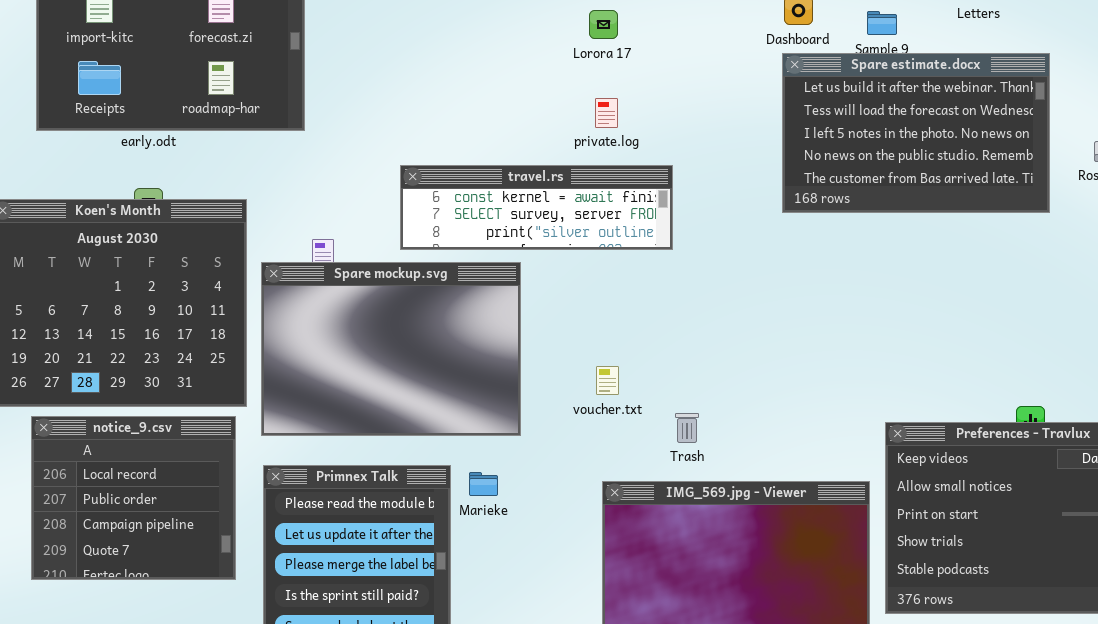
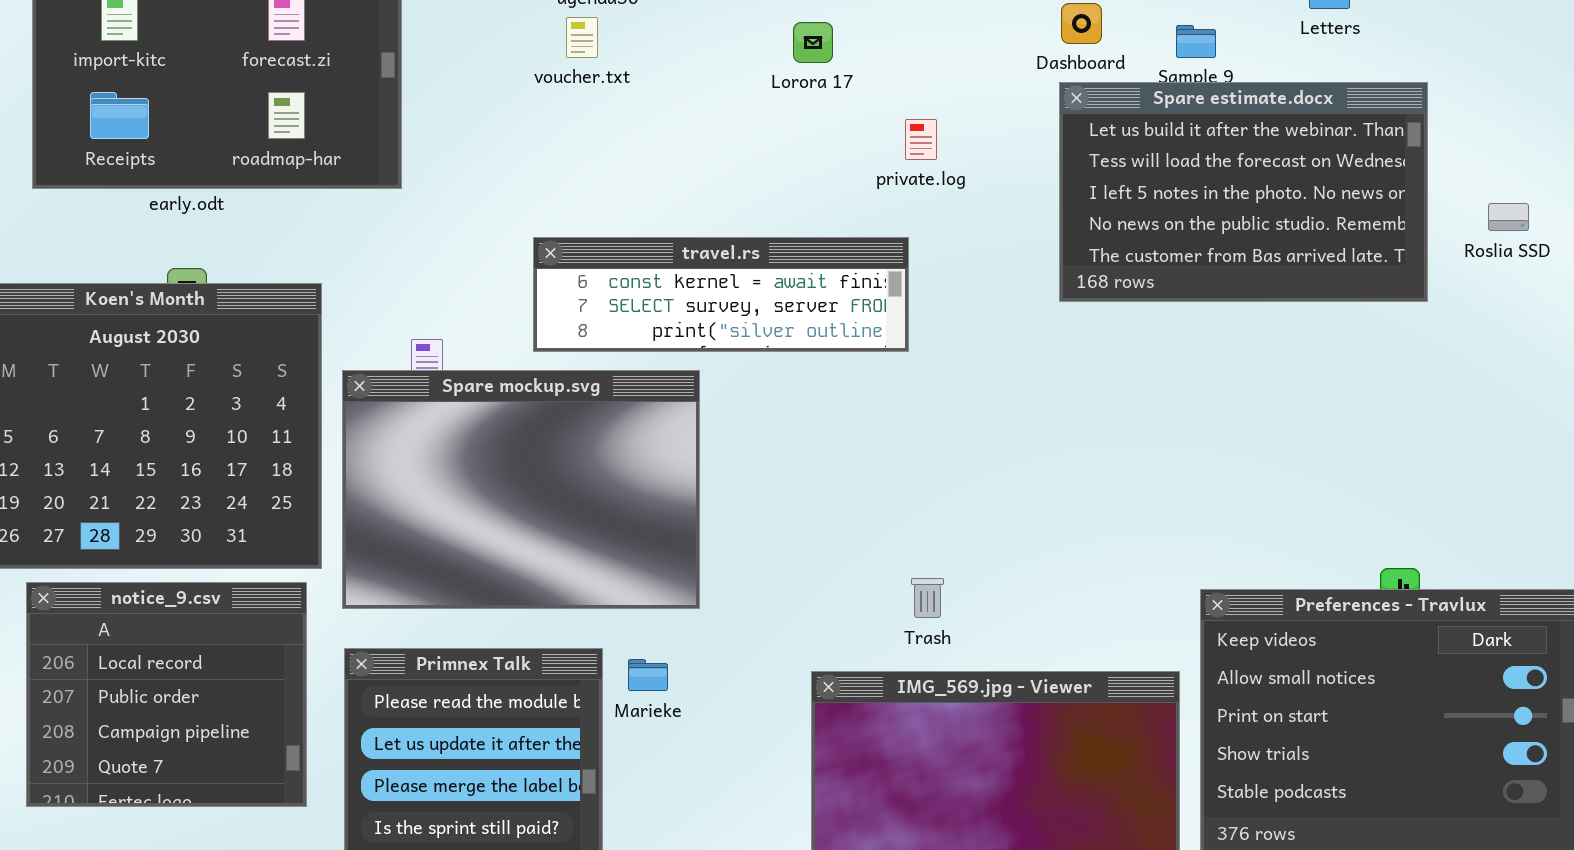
private.log: [595,98,618,128] -> [905,119,937,160], moved
voucher.txt: [596,366,619,395] -> [566,17,598,58], moved

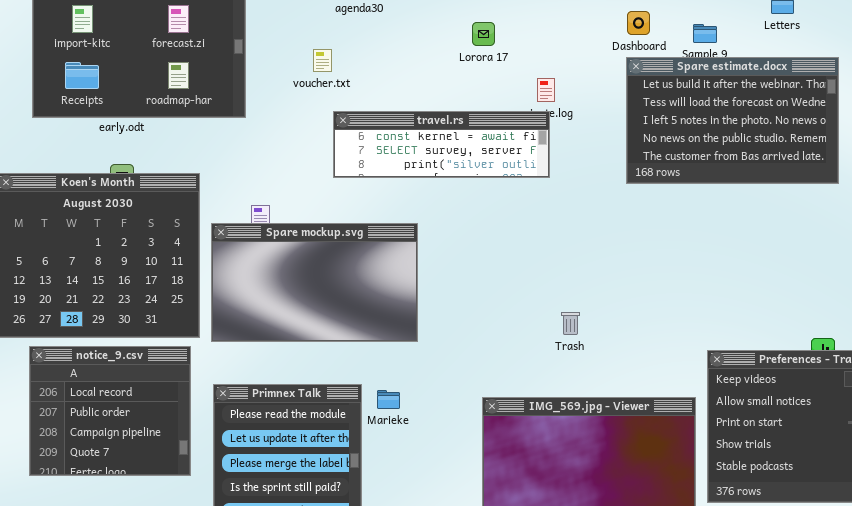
voucher.txt: [566,17,598,58] -> [313,49,332,72], moved
travel.rs: [533,237,909,352] -> [333,111,550,178], moved
Spare mockup.svg: [342,370,700,609] -> [211,223,418,342], resized
Trash: [911,578,944,618] -> [561,312,580,335], moved

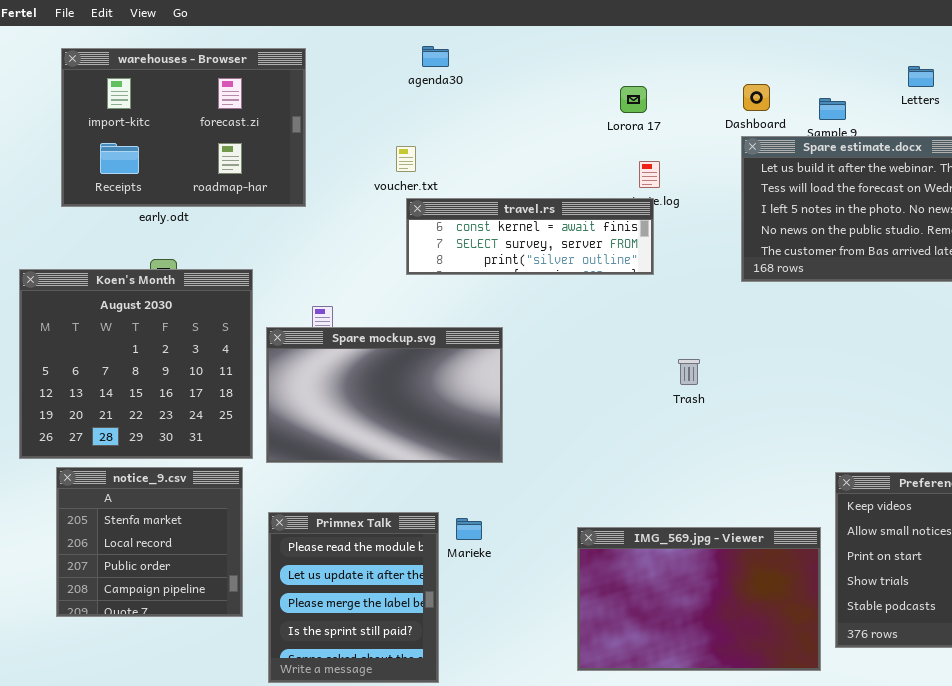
Lorora 17: [472,22,495,46] -> [620,86,647,113], moved
voucher.txt: [313,49,332,72] -> [396,146,416,172], moved
Trash: [561,312,580,335] -> [678,359,700,385], moved
notice_9.csv: [29,346,191,476] -> [56,467,243,617], scrolled up 1 row

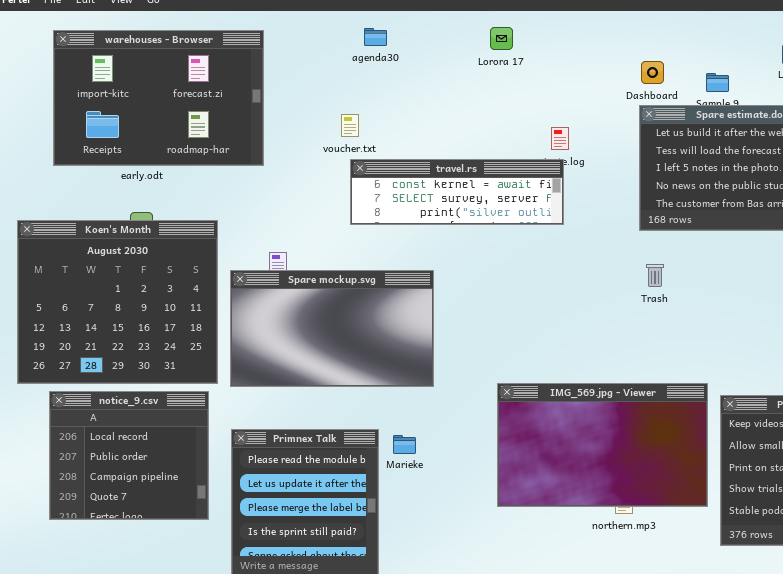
Lorora 17: [620,86,647,113] -> [490,27,513,50], moved
Trash: [678,359,700,385] -> [646,264,664,287], moved
notice_9.csv: [56,467,243,617] -> [49,391,209,520], scrolled down 1 row
IMG_569.jpg - Viewer: [577,527,821,671] -> [497,383,708,507], moved

